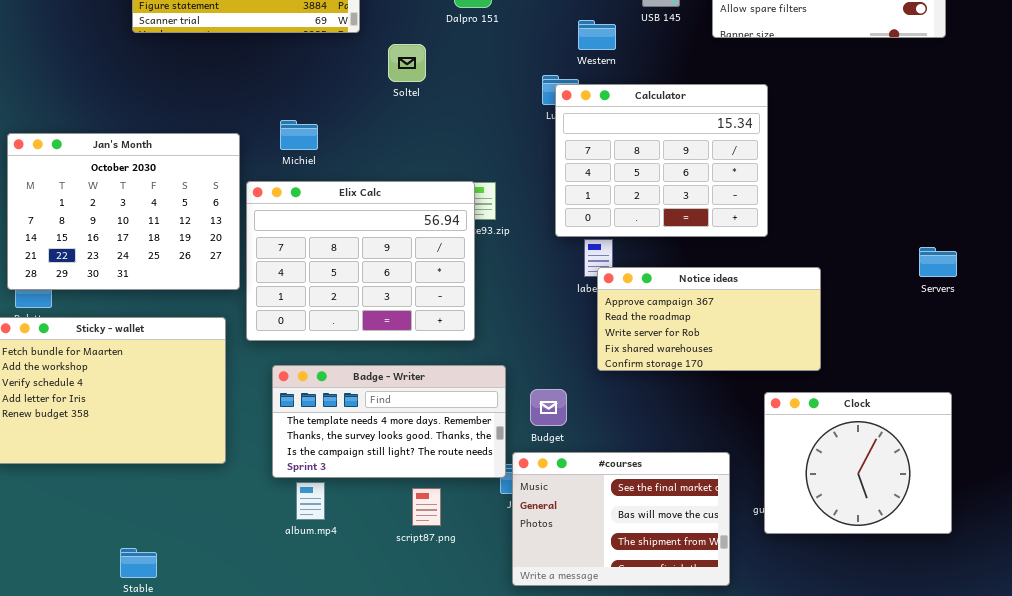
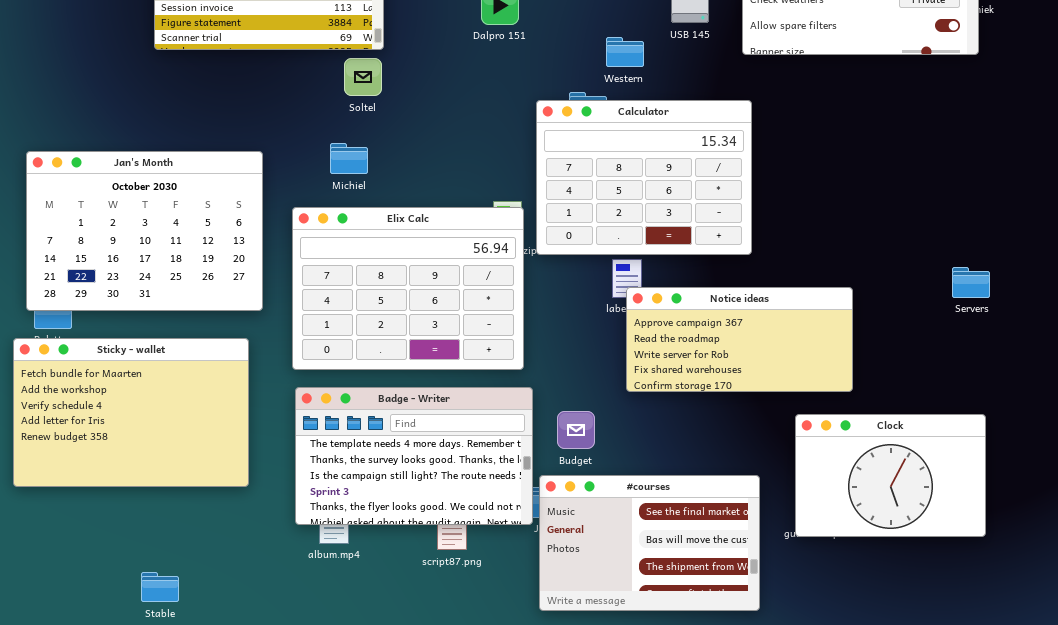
Soltel: [388,44,426,82] -> [344,58,382,96], moved
Calculator: [555,84,768,237] -> [536,100,752,255], moved
Michiel: [280,120,318,150] -> [330,143,368,174], moved
Elix Calc: [246,181,475,341] -> [292,207,524,370], moved
Badge - Writer: [272,365,506,478] -> [295,387,533,525], resized
Clock: [764,392,952,534] -> [795,414,986,537], resized

